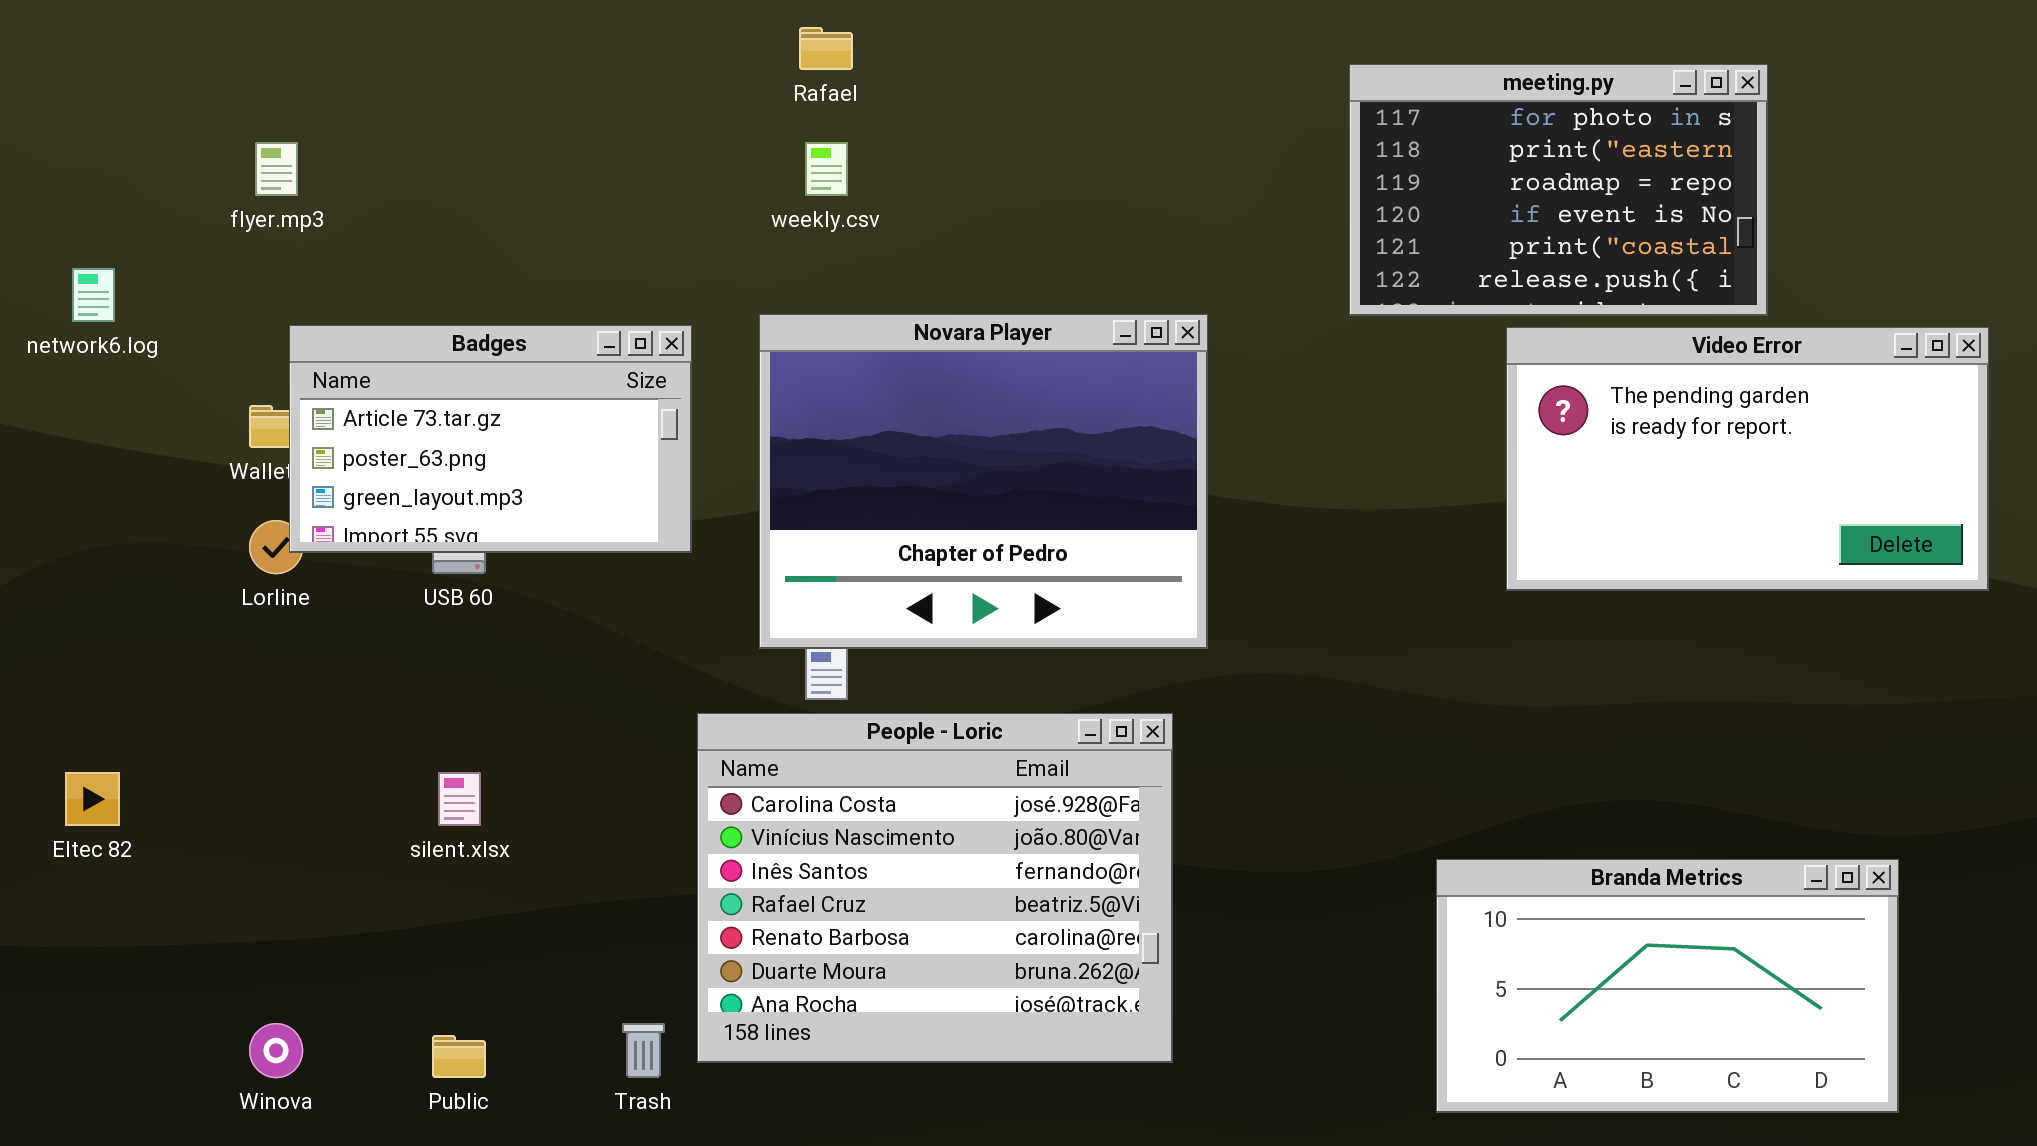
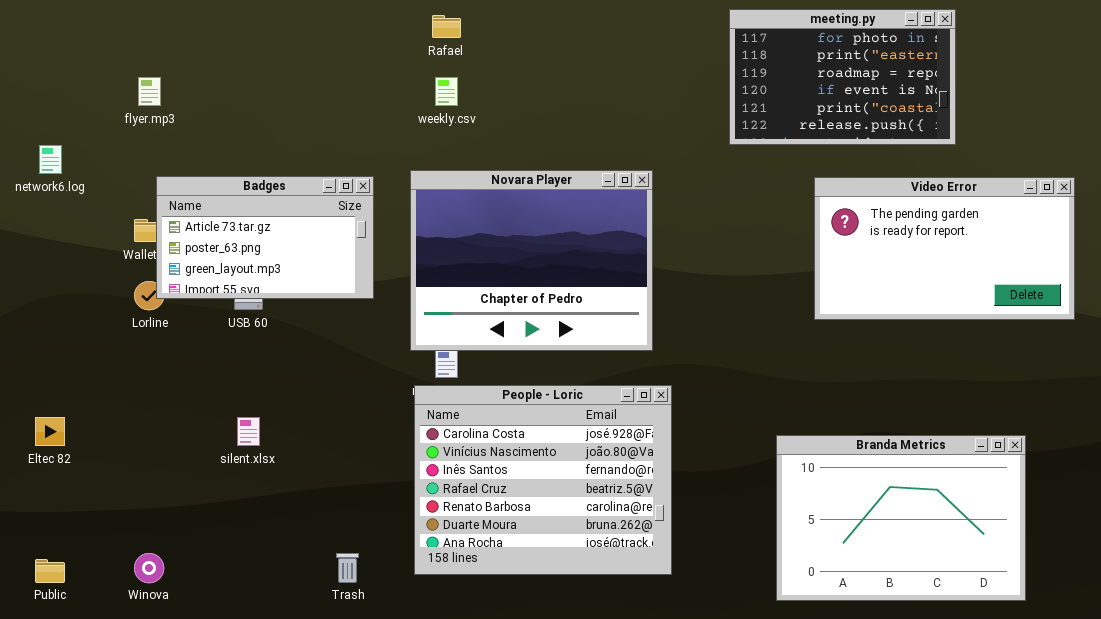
meeting.py: [1349,64,1768,316] -> [729,9,956,145], moved
People - Loric: [697,713,1173,1063] -> [414,385,672,575], moved
Branda Metrics: [1436,859,1899,1113] -> [776,435,1026,601], resized
Public: [432,1035,486,1078] -> [35,559,65,583], moved

